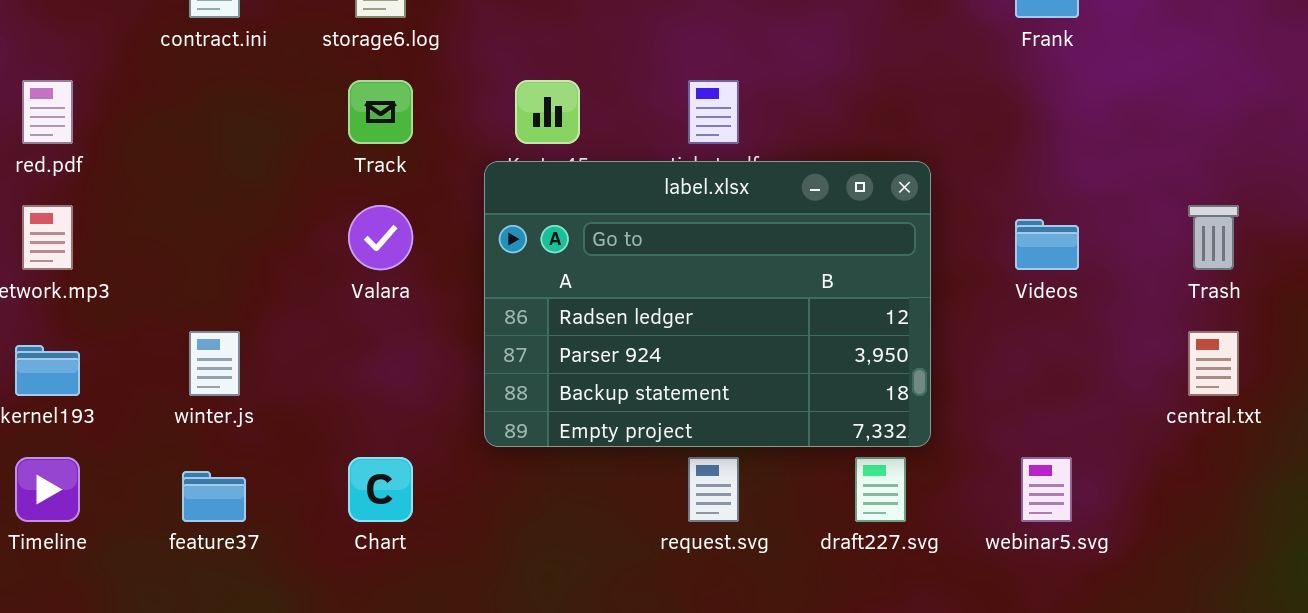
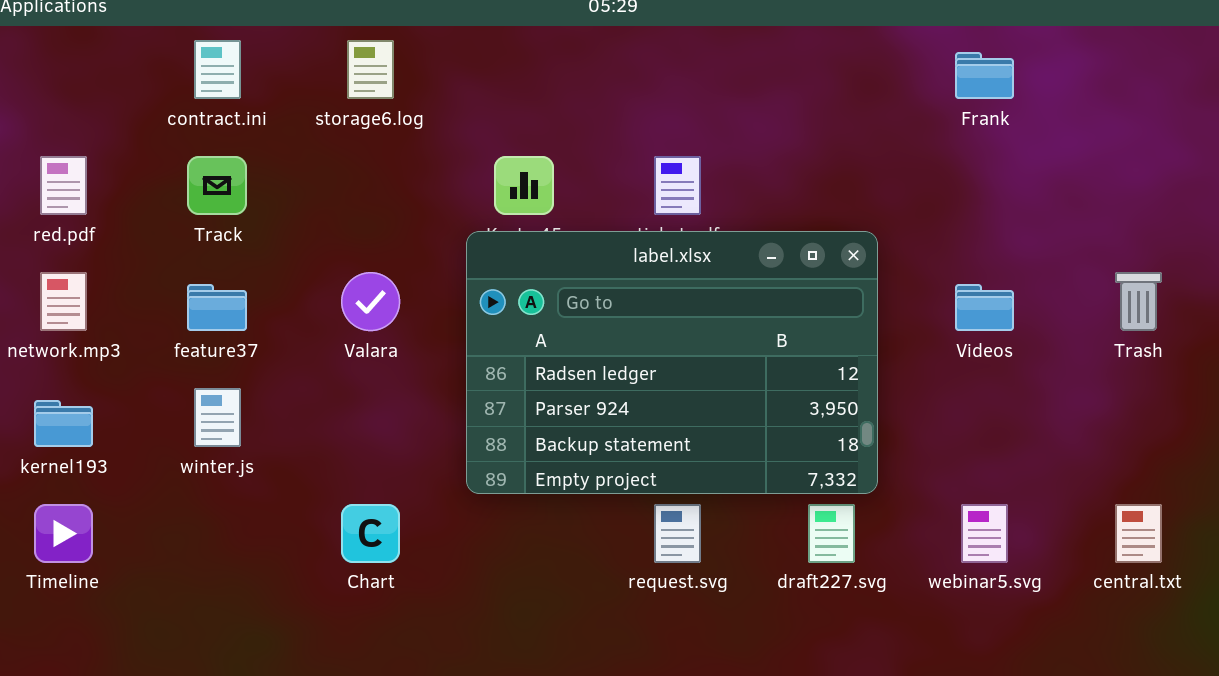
Track: [348,80,413,144] -> [187,156,247,215], moved
central.txt: [1188,331,1239,396] -> [1115,504,1162,563], moved
feature37: [182,471,246,522] -> [187,284,247,331], moved

